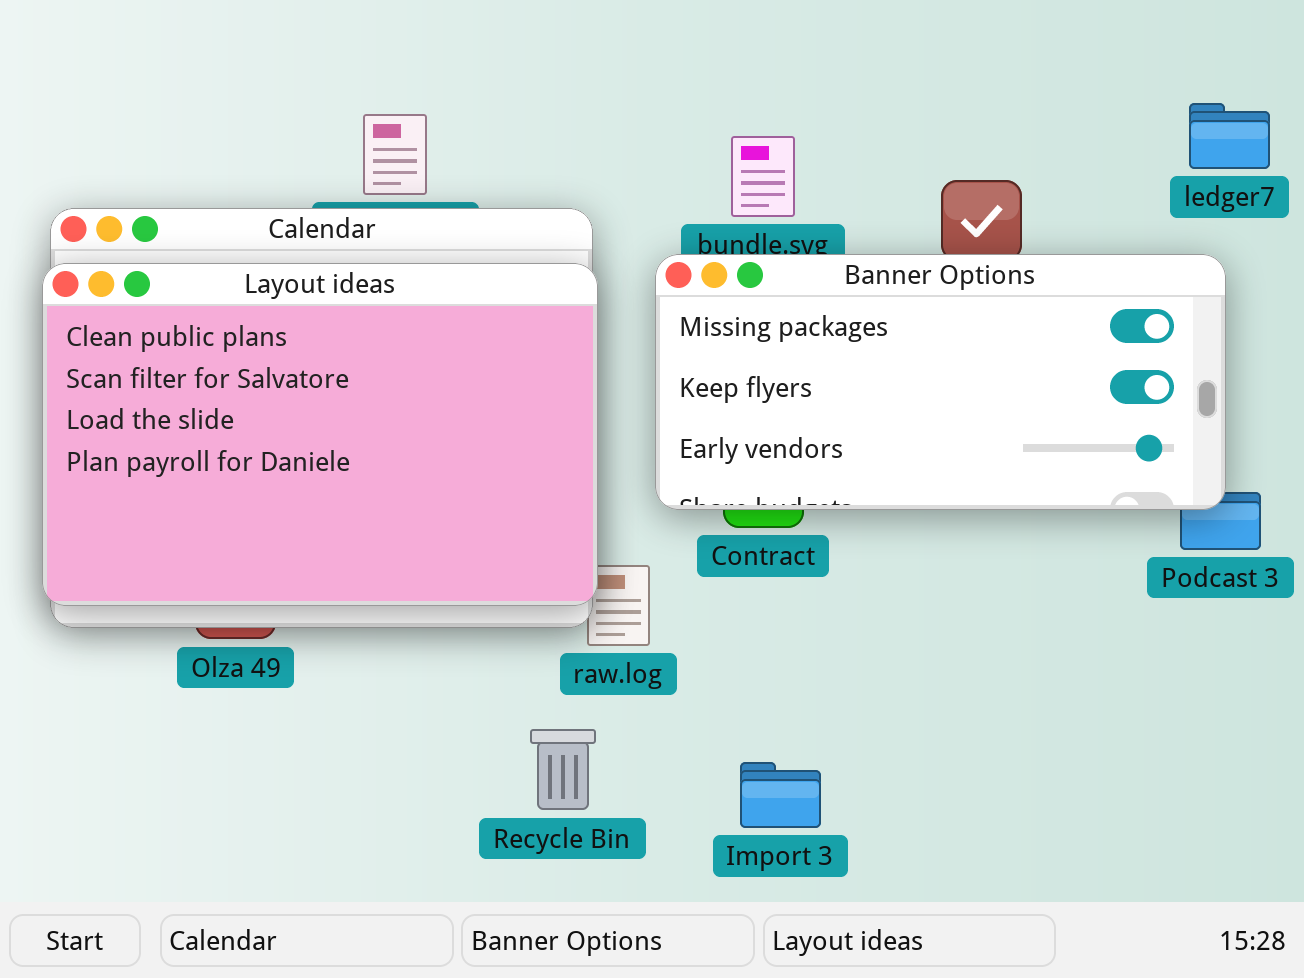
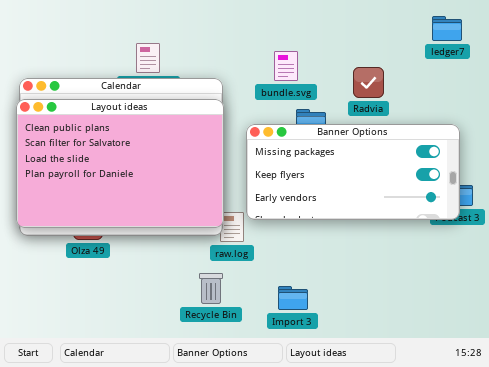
ledger7: [1189,103,1270,169] -> [432,16,462,41], moved
Banner Options: [655,254,1226,510] -> [246,124,460,220], moved

